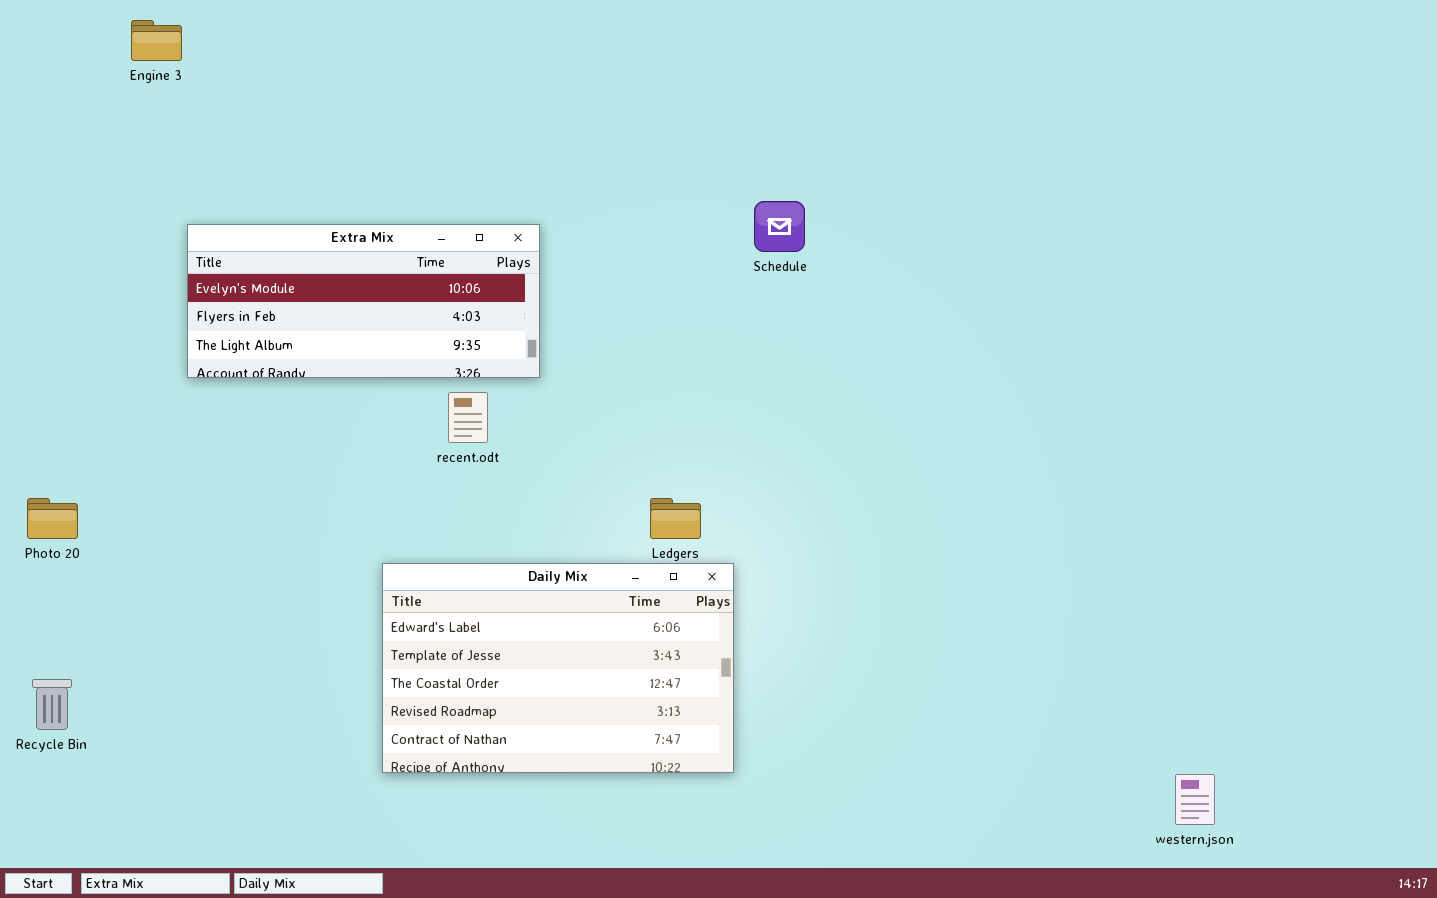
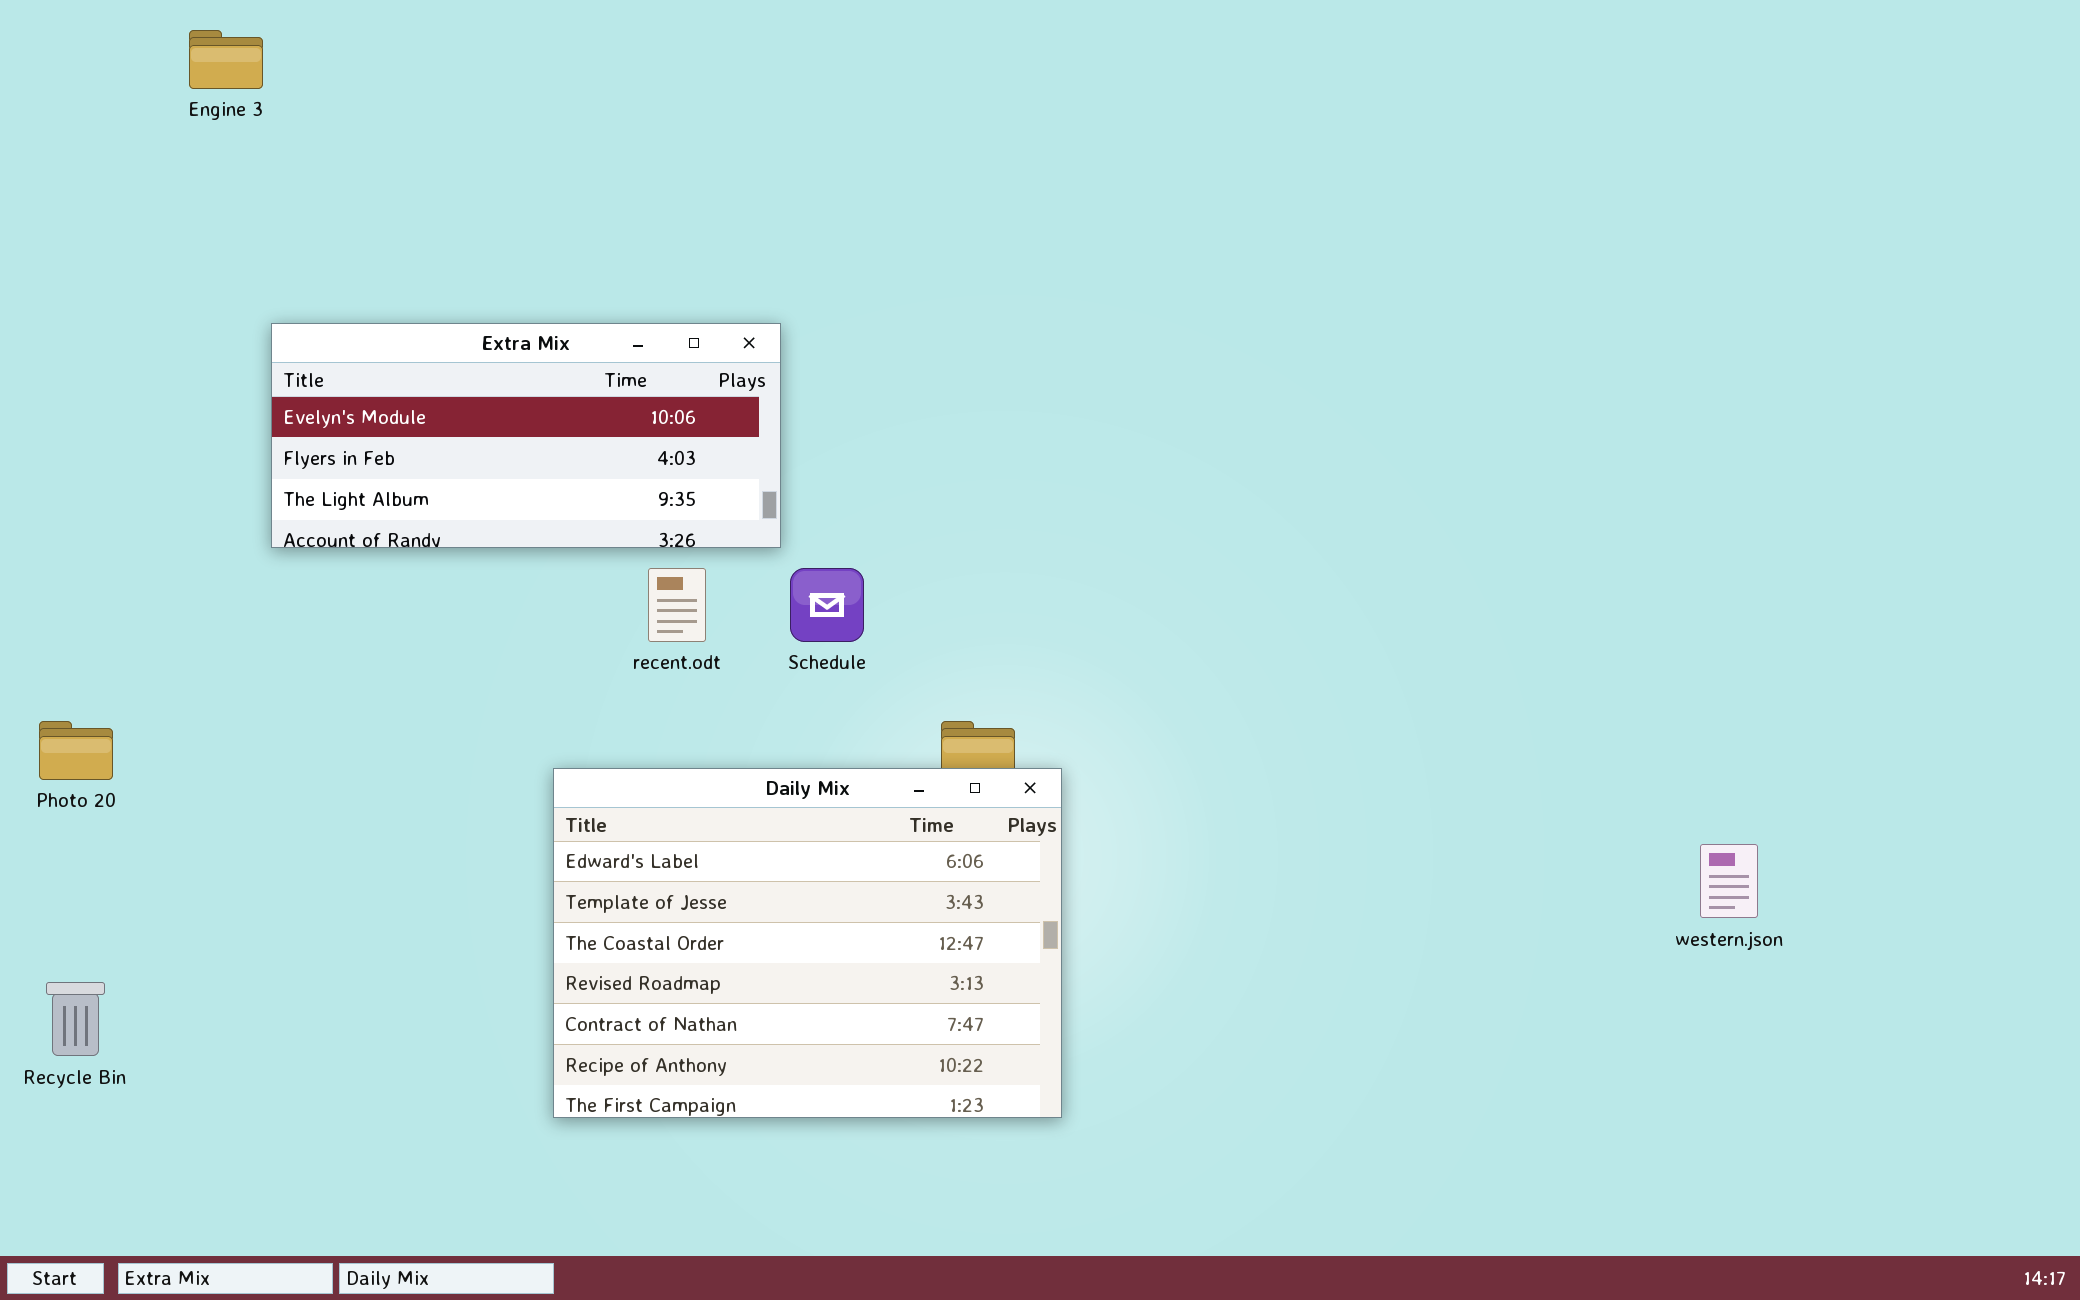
Schedule: [754,201,805,252] -> [790,568,864,642], moved
Daily Mix: [382,563,734,773] -> [553,768,1062,1118], resized
western.json: [1175,774,1215,825] -> [1700,844,1758,918], moved

